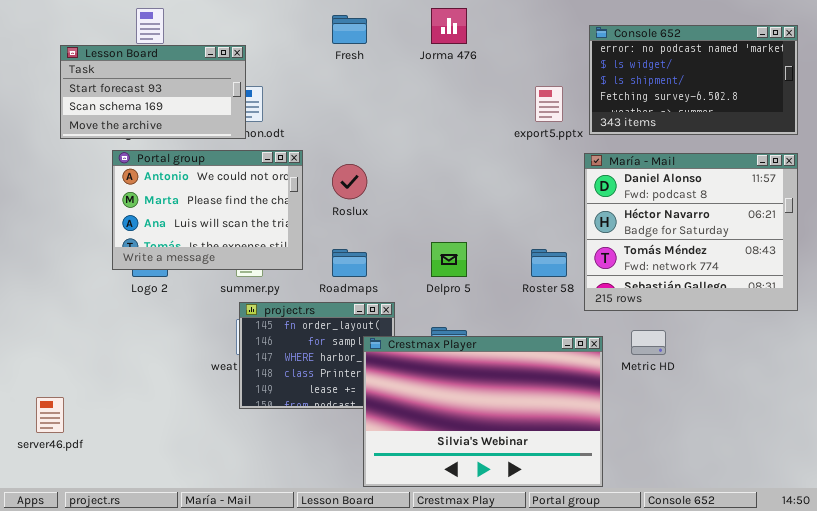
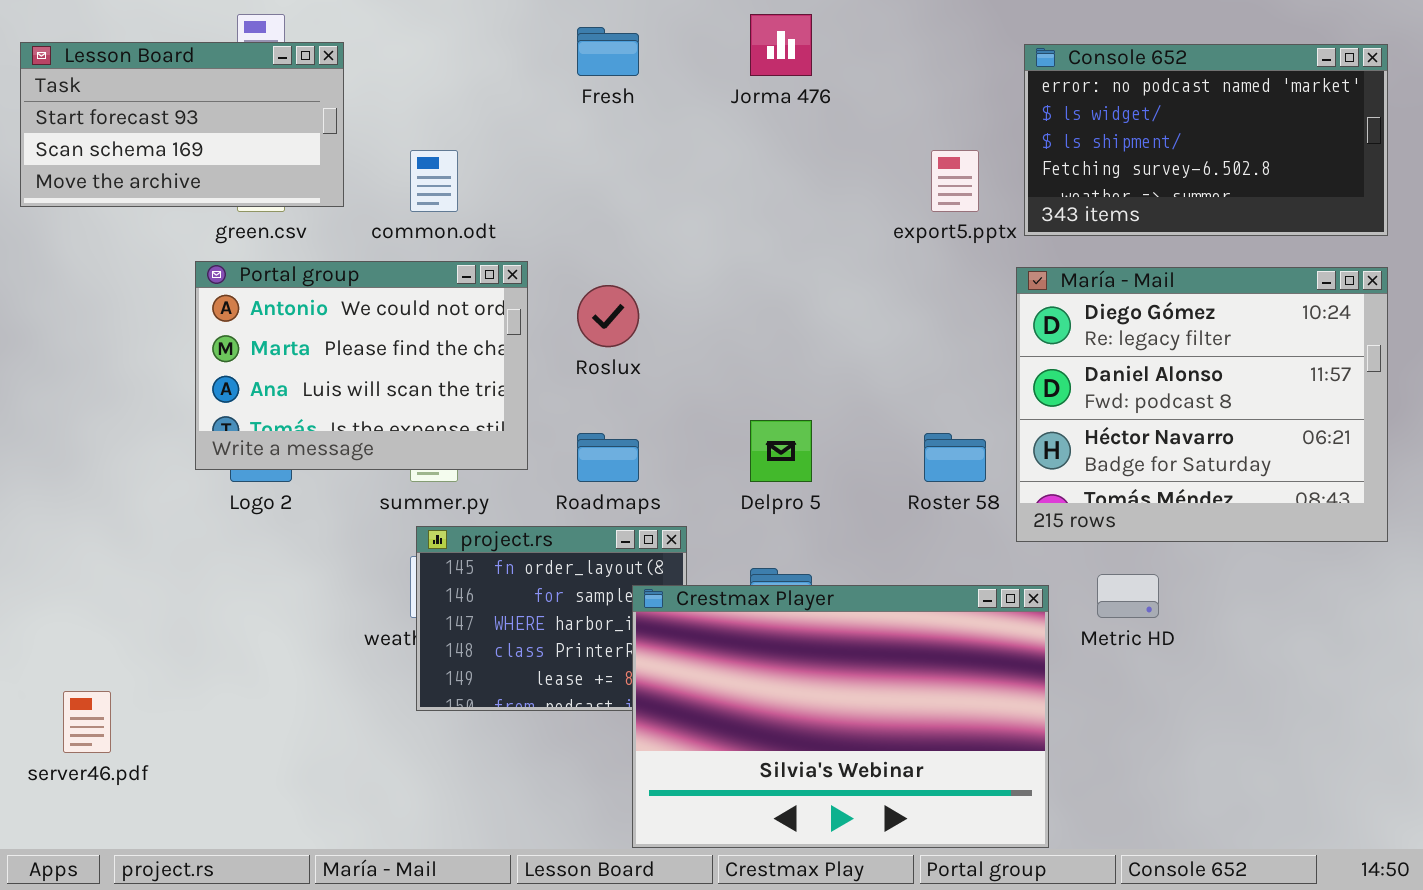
Lesson Board: [60,45,246,139] -> [20,42,344,207], moved
María - Mail: [584,153,798,311] -> [1016,267,1388,542], scrolled up 1 row

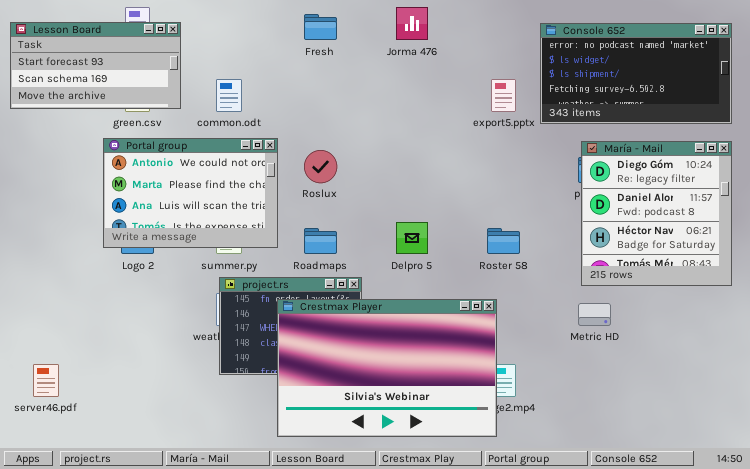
María - Mail: [1016,267,1388,542] -> [581,141,732,286], resized
Crestmax Player: [632,585,1049,848] -> [277,299,497,437], moved

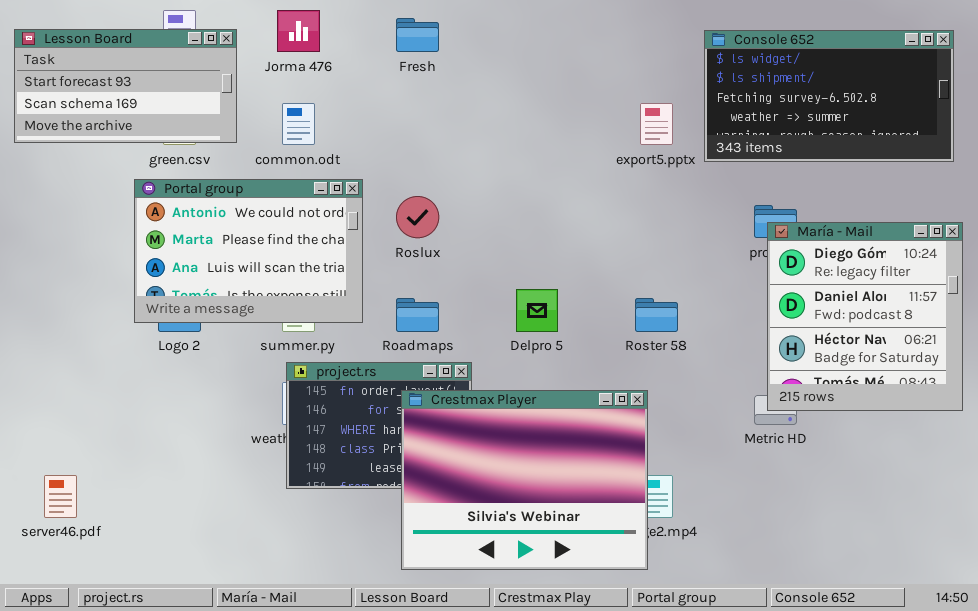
Jorma 476: [396,7,428,40] -> [277,10,320,52], moved
Console 652: [540,23,732,124] -> [704,30,954,162], scrolled down 1 row
María - Mail: [581,141,732,286] -> [767,222,963,411], moved
Crestmax Player: [277,299,497,437] -> [401,390,648,570], resized

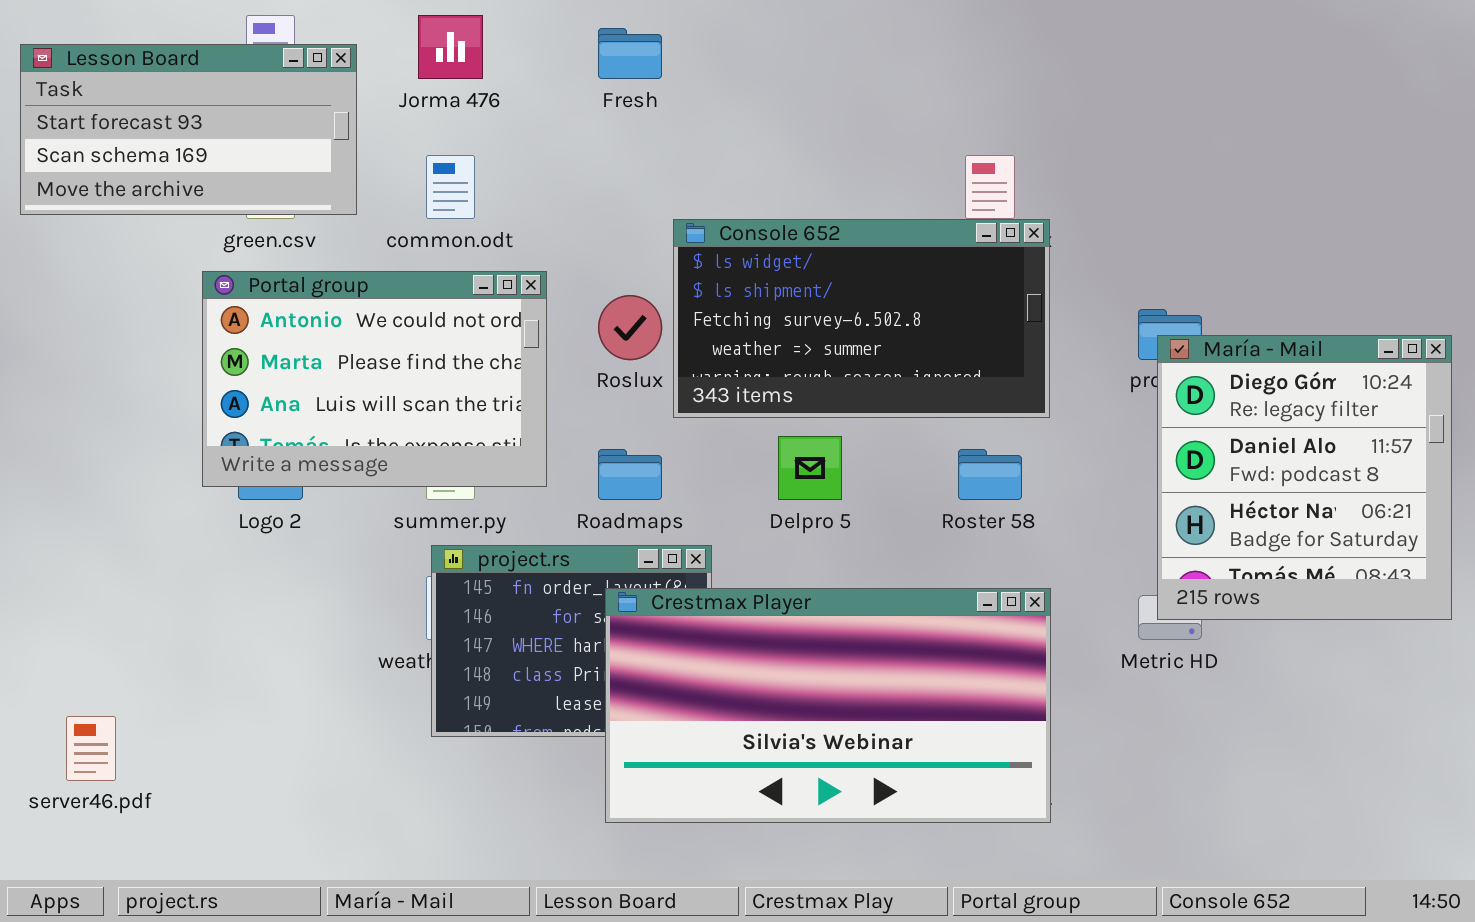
Console 652: [704,30,954,162] -> [673,219,1050,418], moved
Crestmax Player: [401,390,648,570] -> [605,588,1051,823], resized

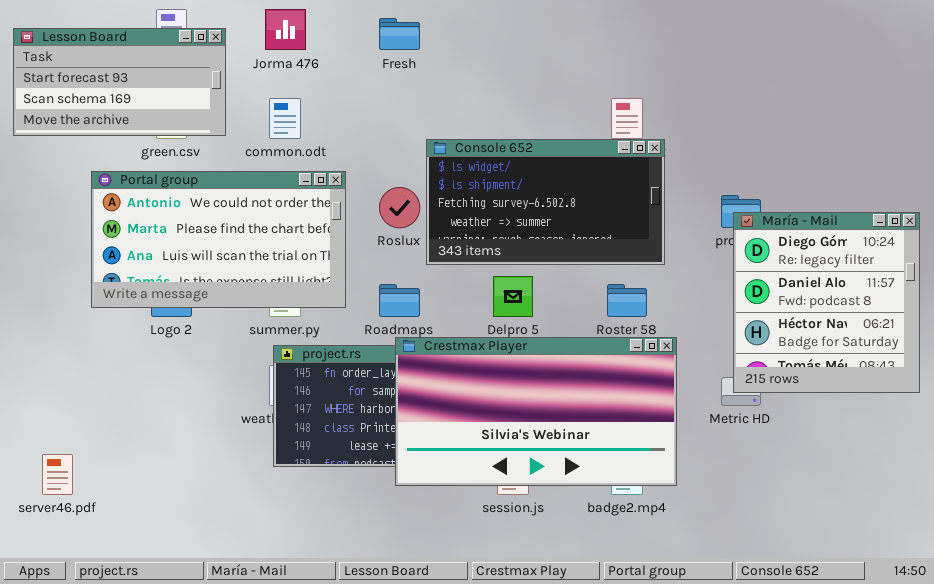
Portal group: [202,271,547,487] -> [91,171,346,308], resized
Crestmax Player: [605,588,1051,823] -> [395,337,677,486], moved

